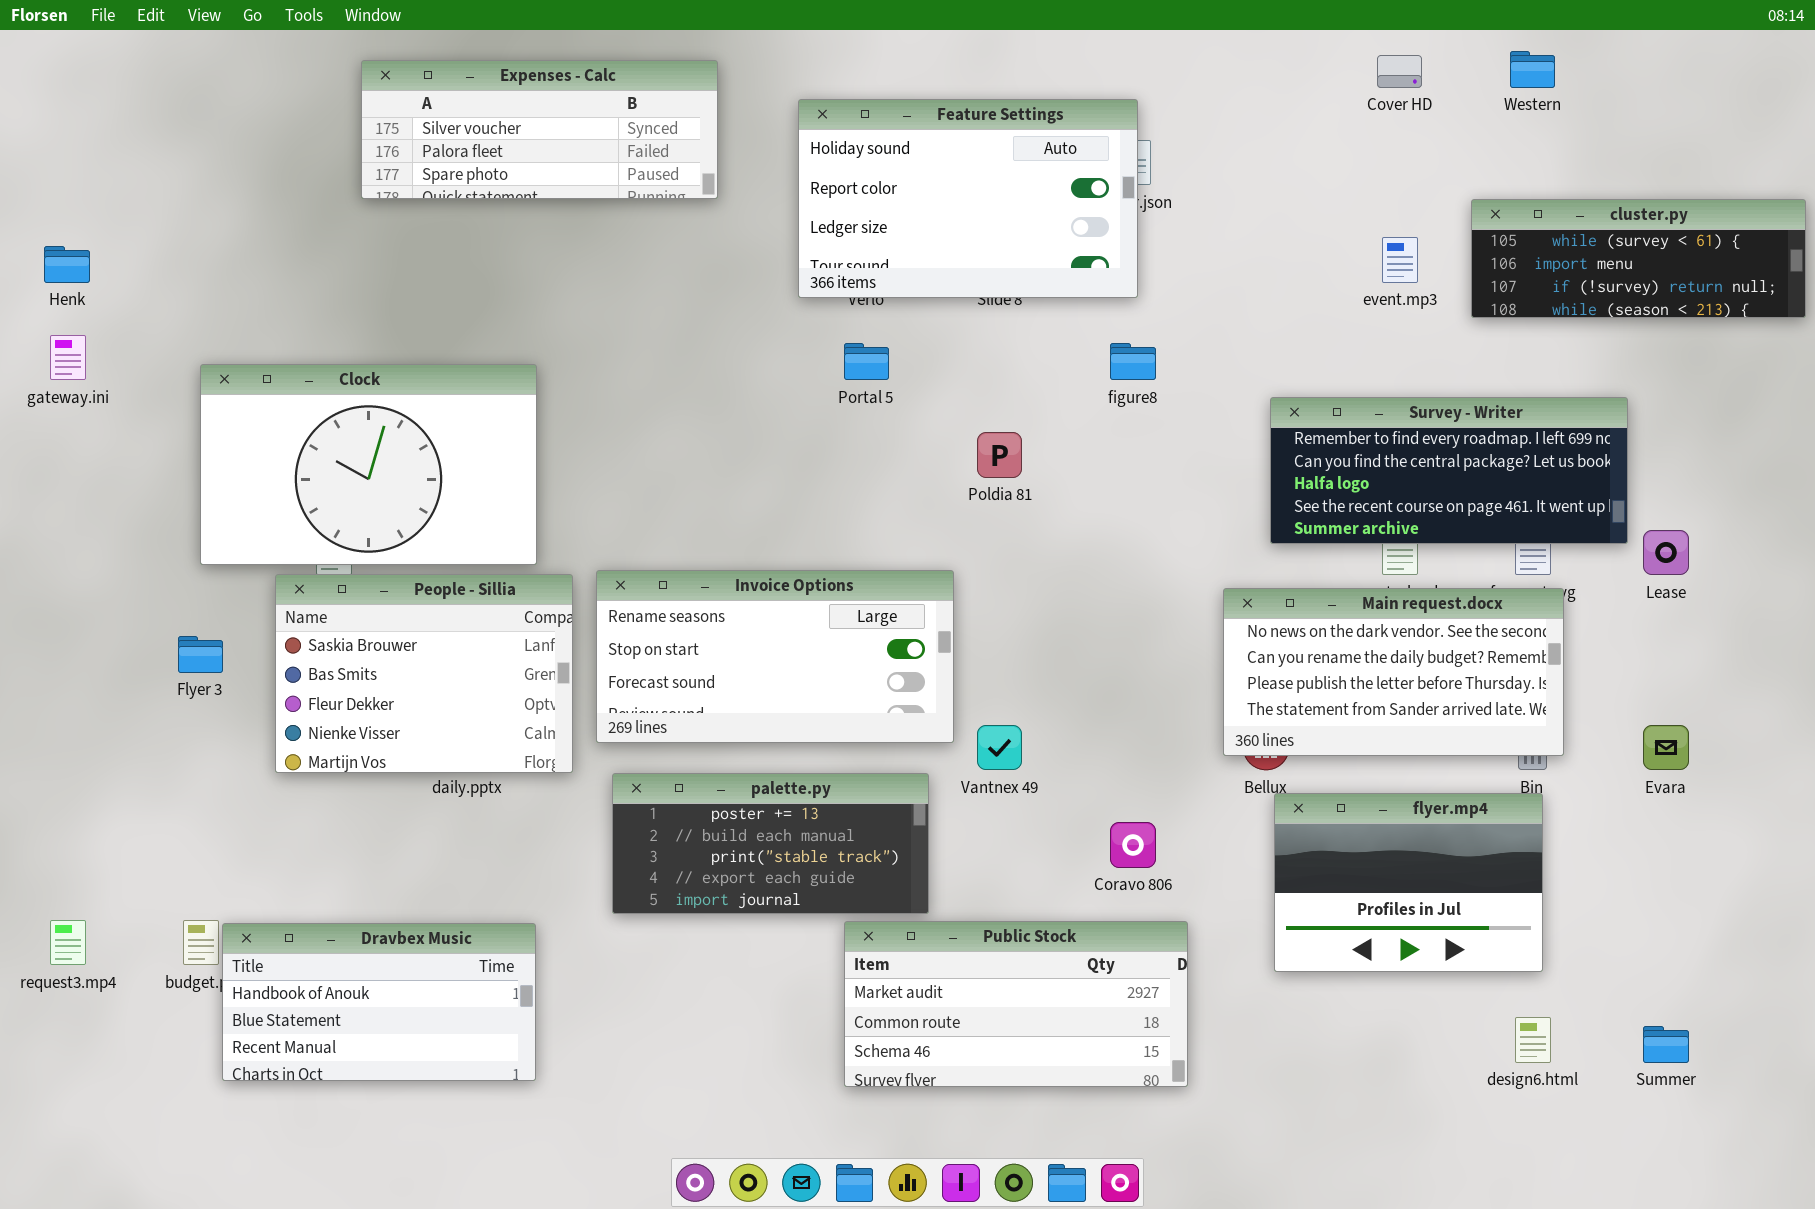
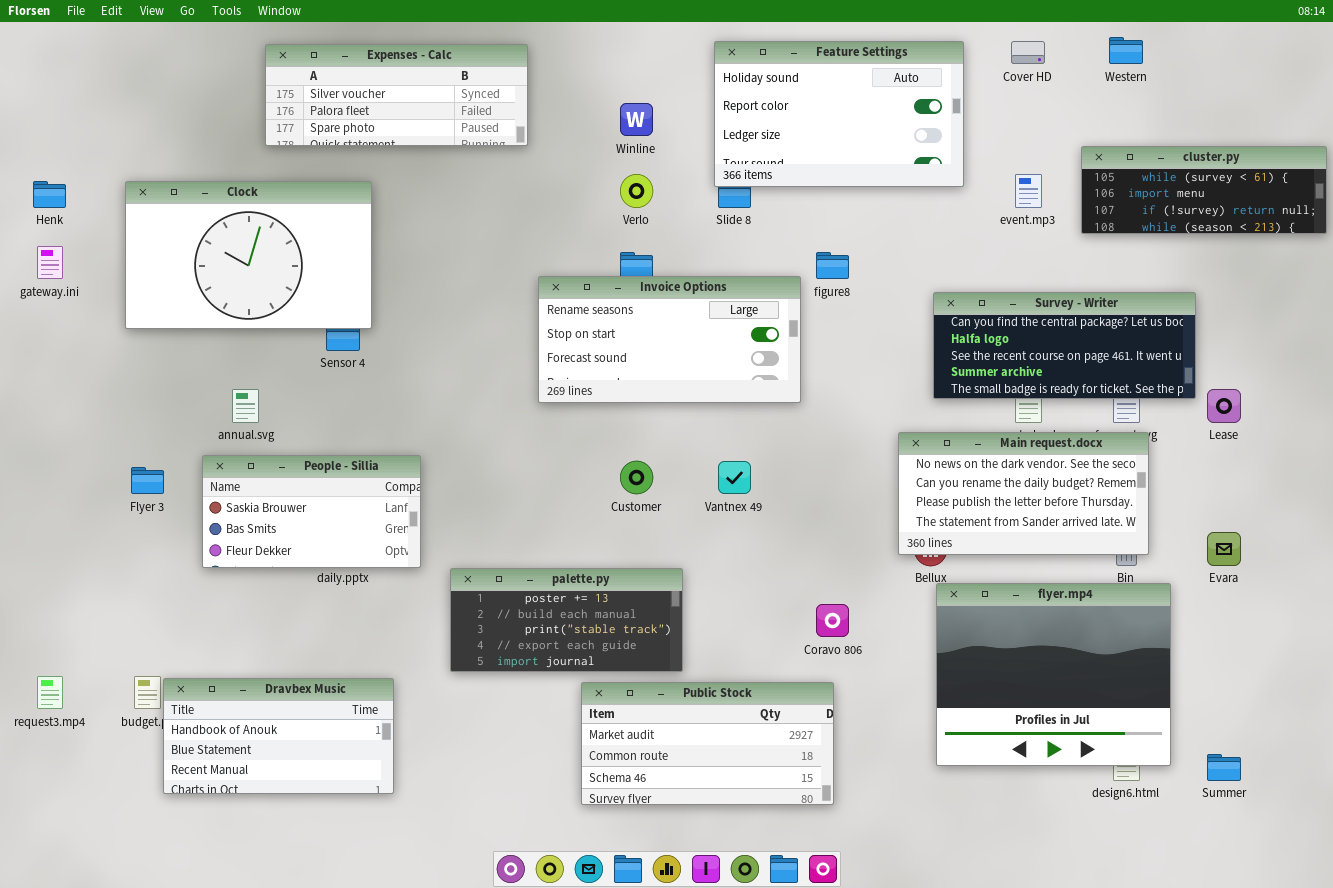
Feature Settings: [798,99,1138,298] -> [714,41,964,187], moved
Clock: [200,364,537,565] -> [125,181,372,329], moved
Survey - Writer: [1270,397,1628,544] -> [933,292,1196,399], scrolled down 1 row
Invoice Options: [596,570,954,743] -> [538,276,801,403], moved
People - Sillia: [275,574,573,773] -> [202,455,421,568], resized
Vantnex 49: [977,725,1022,770] -> [718,461,751,494], moved
flyer.mp4: [1274,793,1543,972] -> [936,583,1171,766], resized
Public Stock: [844,921,1188,1087] -> [581,682,834,805], moved

